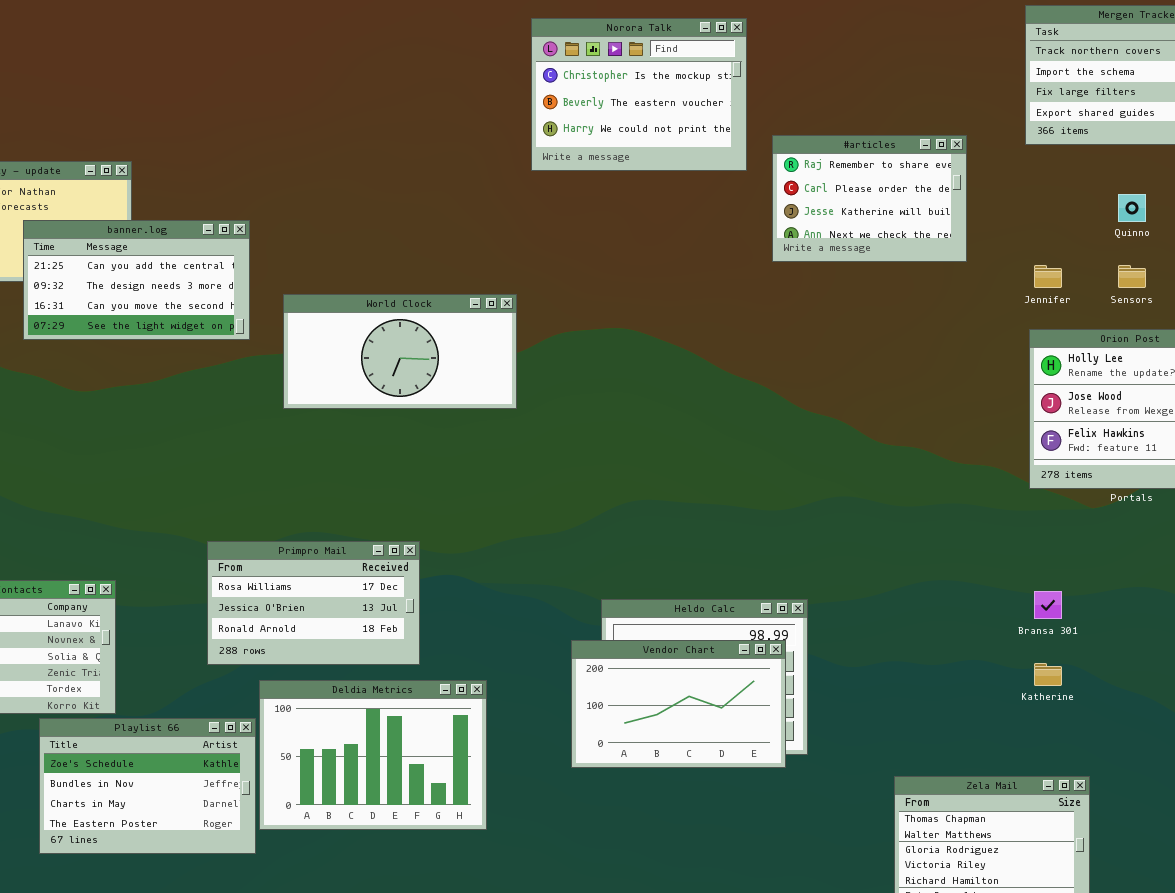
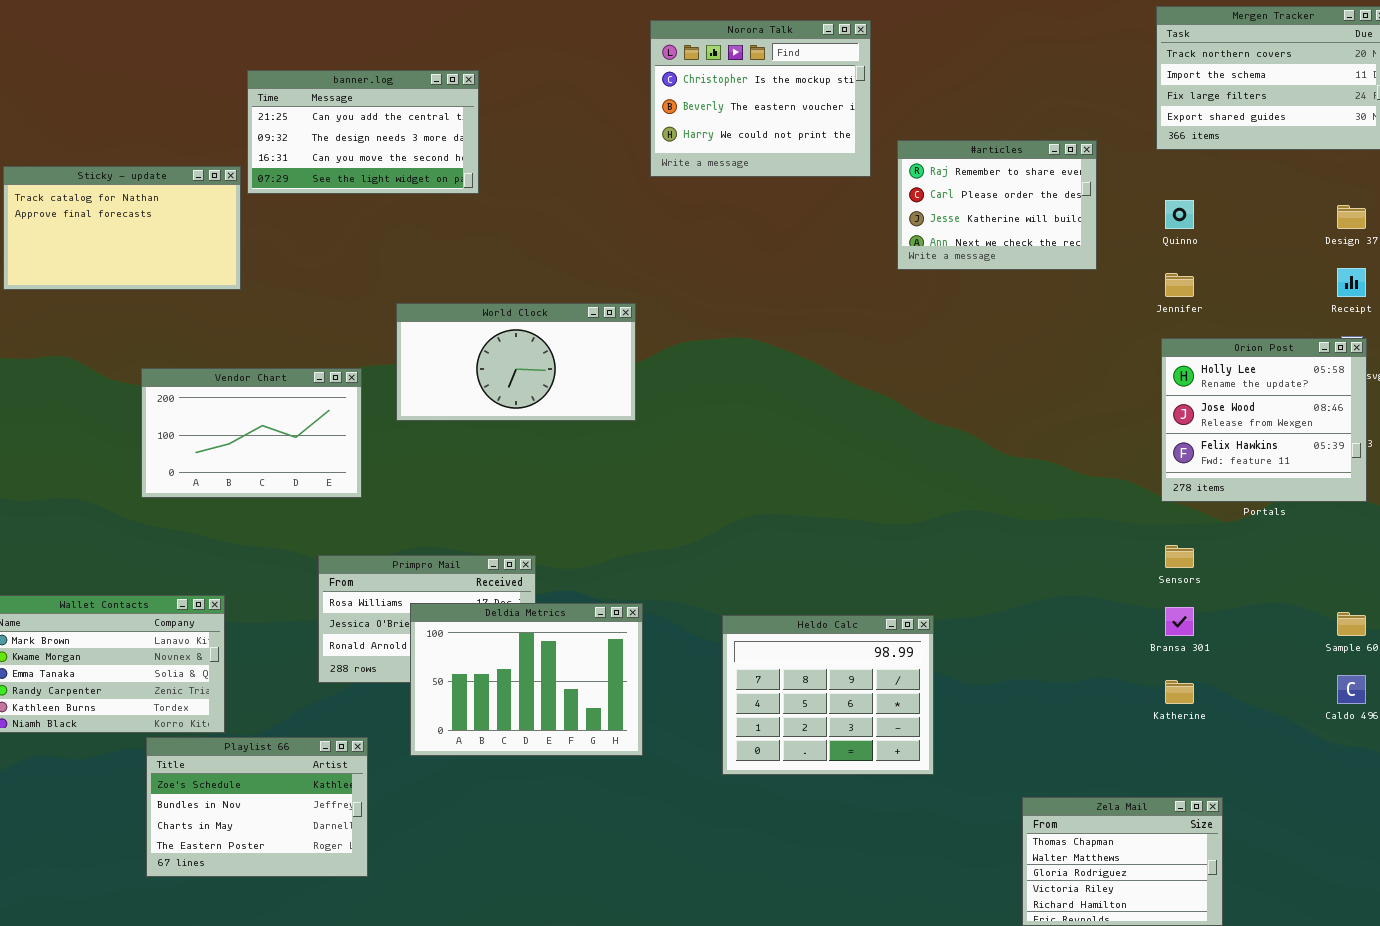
Quinno: [1118,194,1146,222] -> [1165,200,1194,229], moved
banner.log: [23,220,250,340] -> [247,70,479,194], moved
Sensors: [1118,265,1146,288] -> [1165,545,1194,568], moved
Vendor Chart: [571,640,786,768] -> [141,368,362,498], moved
Deldia Metrics: [259,680,487,830] -> [410,603,643,756], moved

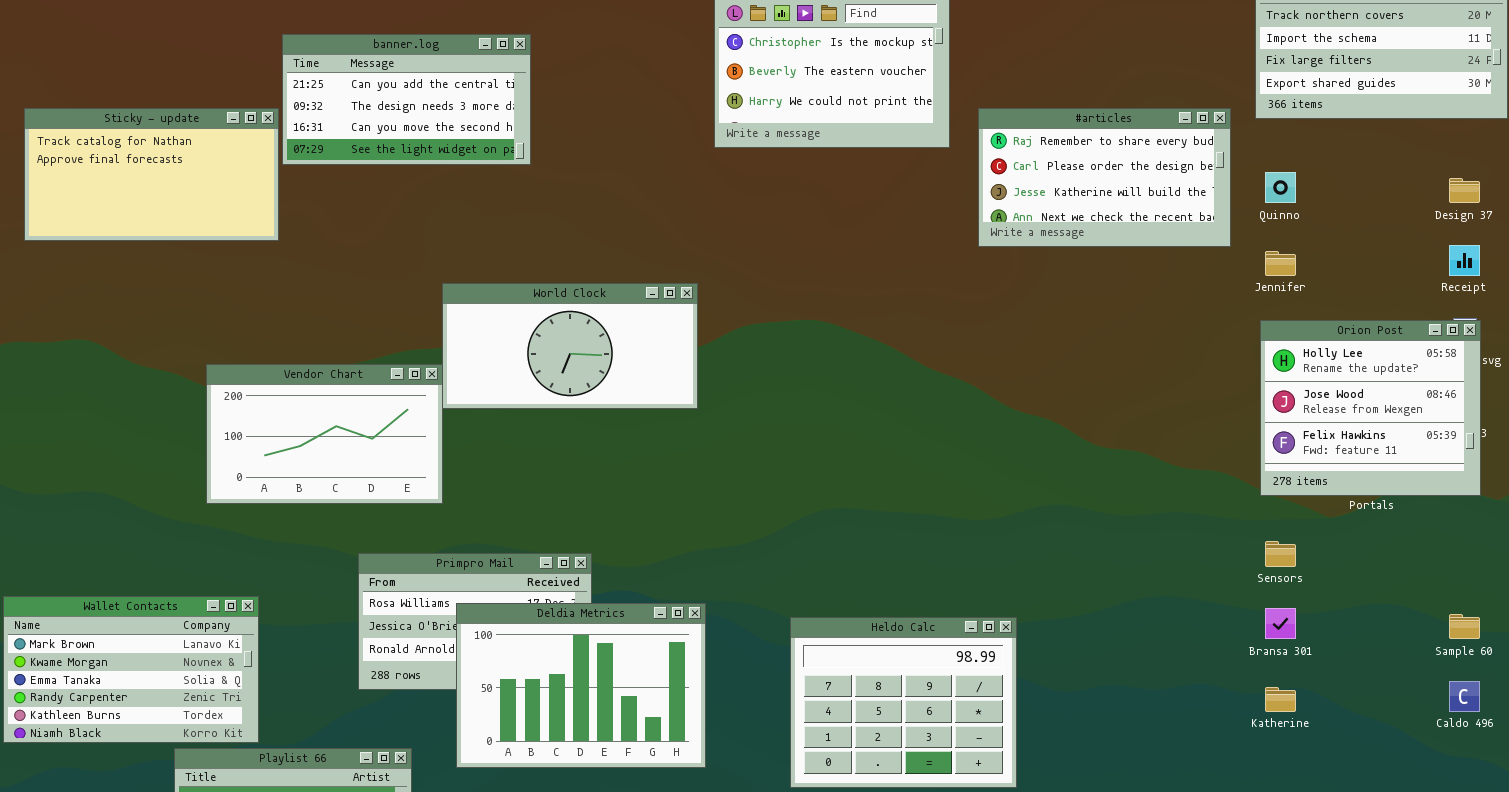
#articles: [897,140,1097,270] -> [978,108,1231,247], resized
Sticky - update: [3,166,241,290] -> [24,108,279,241], moved
Vendor Chart: [141,368,362,498] -> [206,364,443,504], moved

